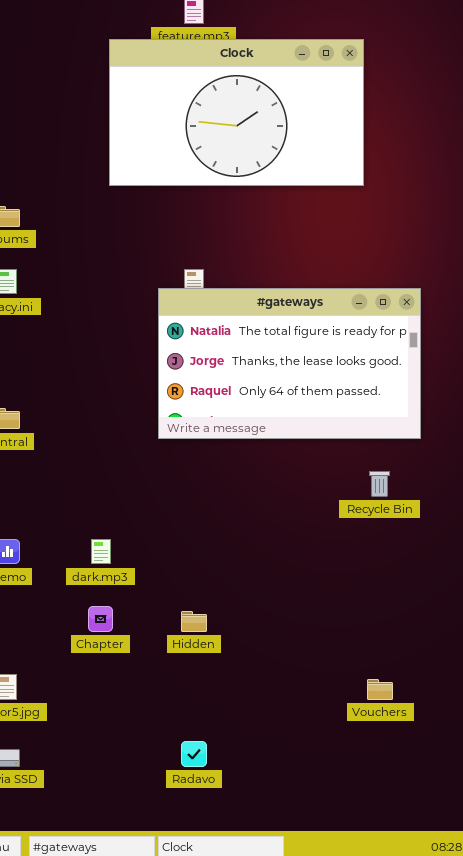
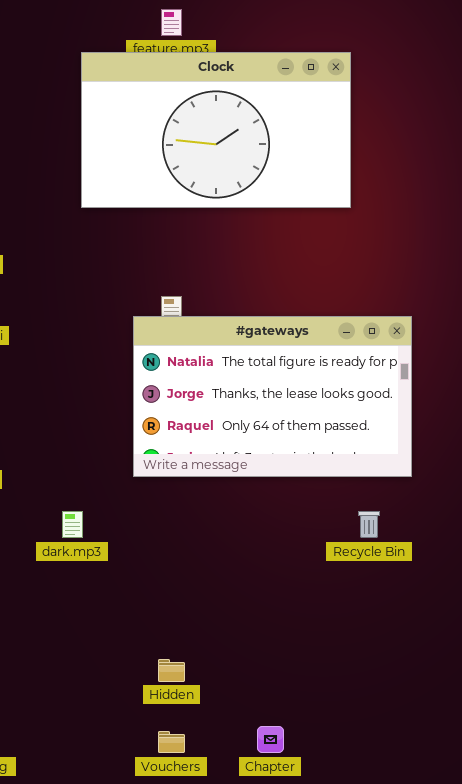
dark.mp3: [91,539,111,564] -> [62,511,83,538], moved
Chapter: [88,606,113,632] -> [257,726,284,753], moved
Vouchers: [367,679,393,700] -> [158,731,185,753], moved

